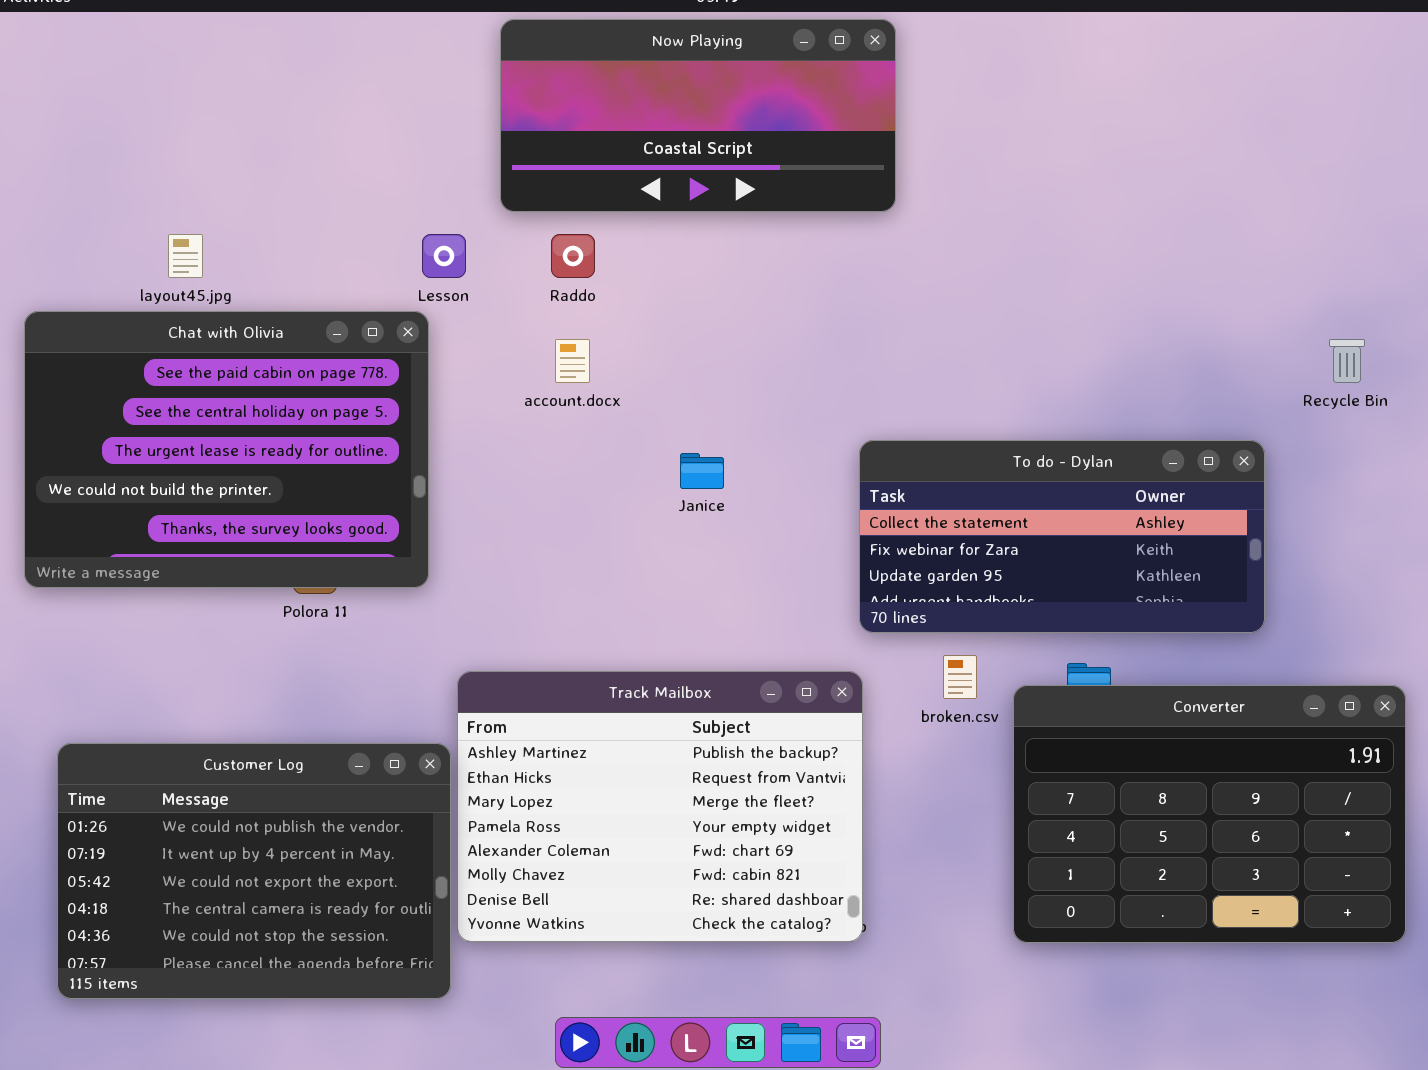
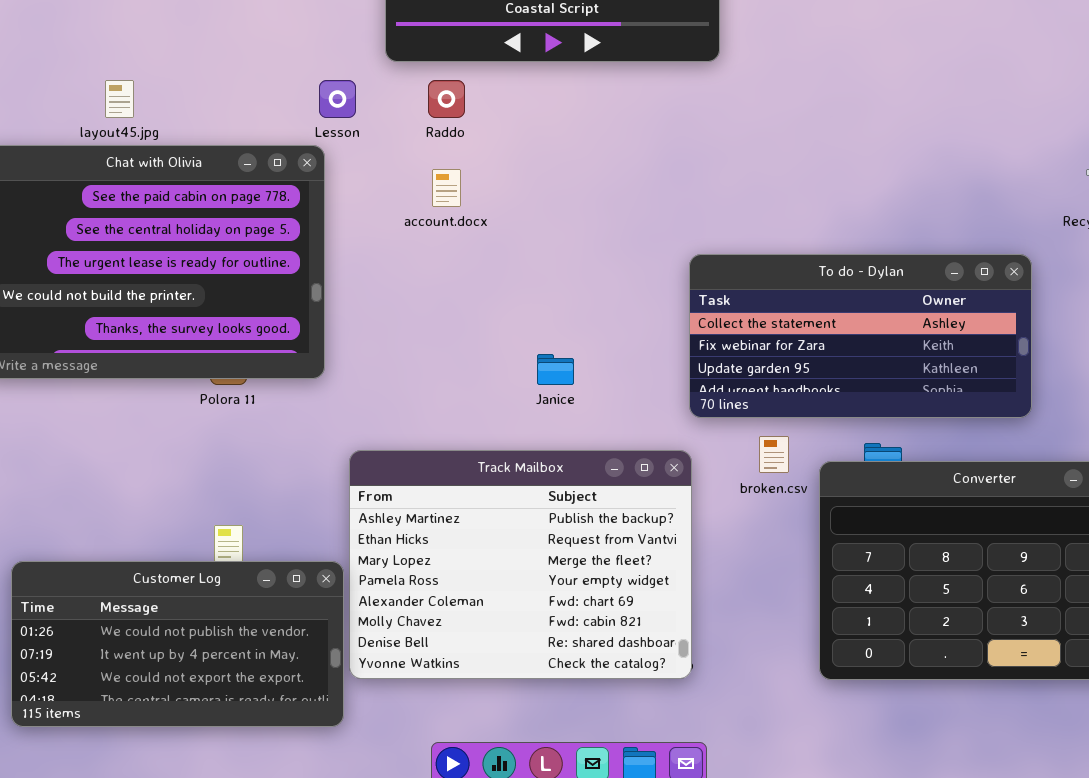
Janice: [680,453,724,489] -> [537,354,574,385], moved
Customer Log: [57,743,451,999] -> [11,561,344,727], resized

